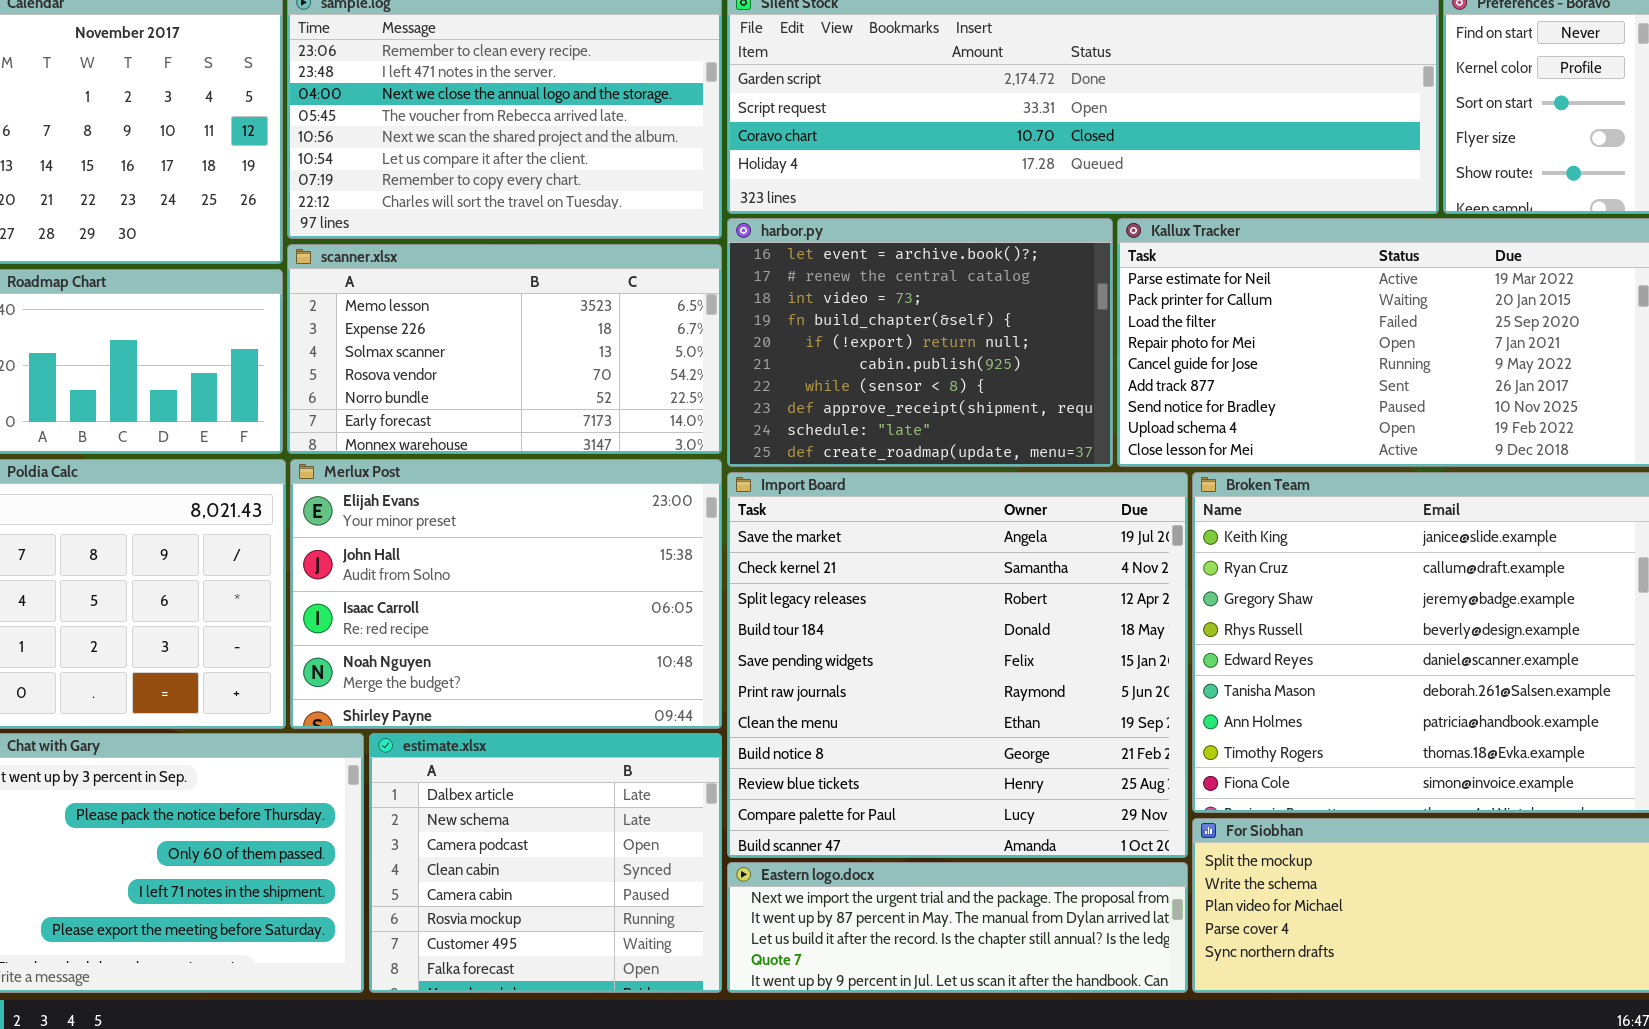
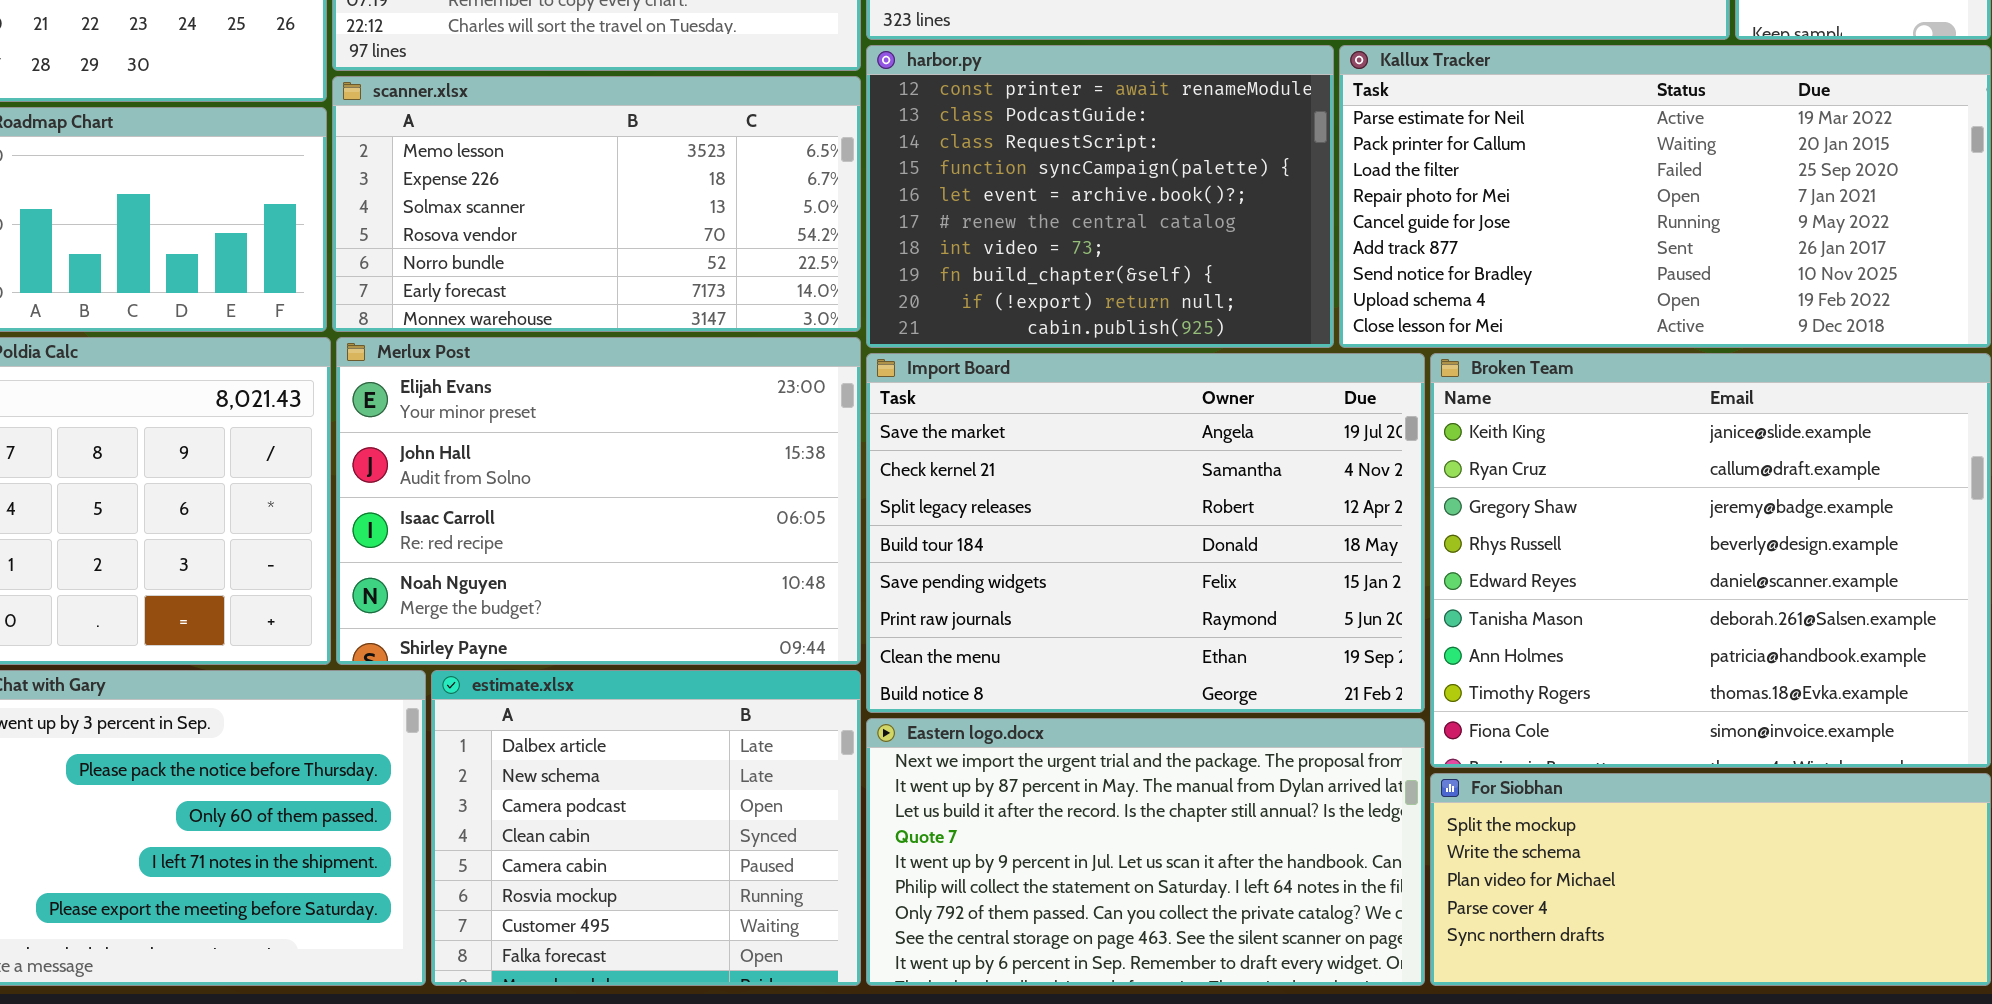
harbor.py: [727,218,1113,467] -> [866,45,1334,348], scrolled up 4 rows
Import Board: [727,472,1188,858] -> [866,353,1425,713], resized
Eastern logo.docx: [727,862,1188,993] -> [866,718,1425,986], resized

